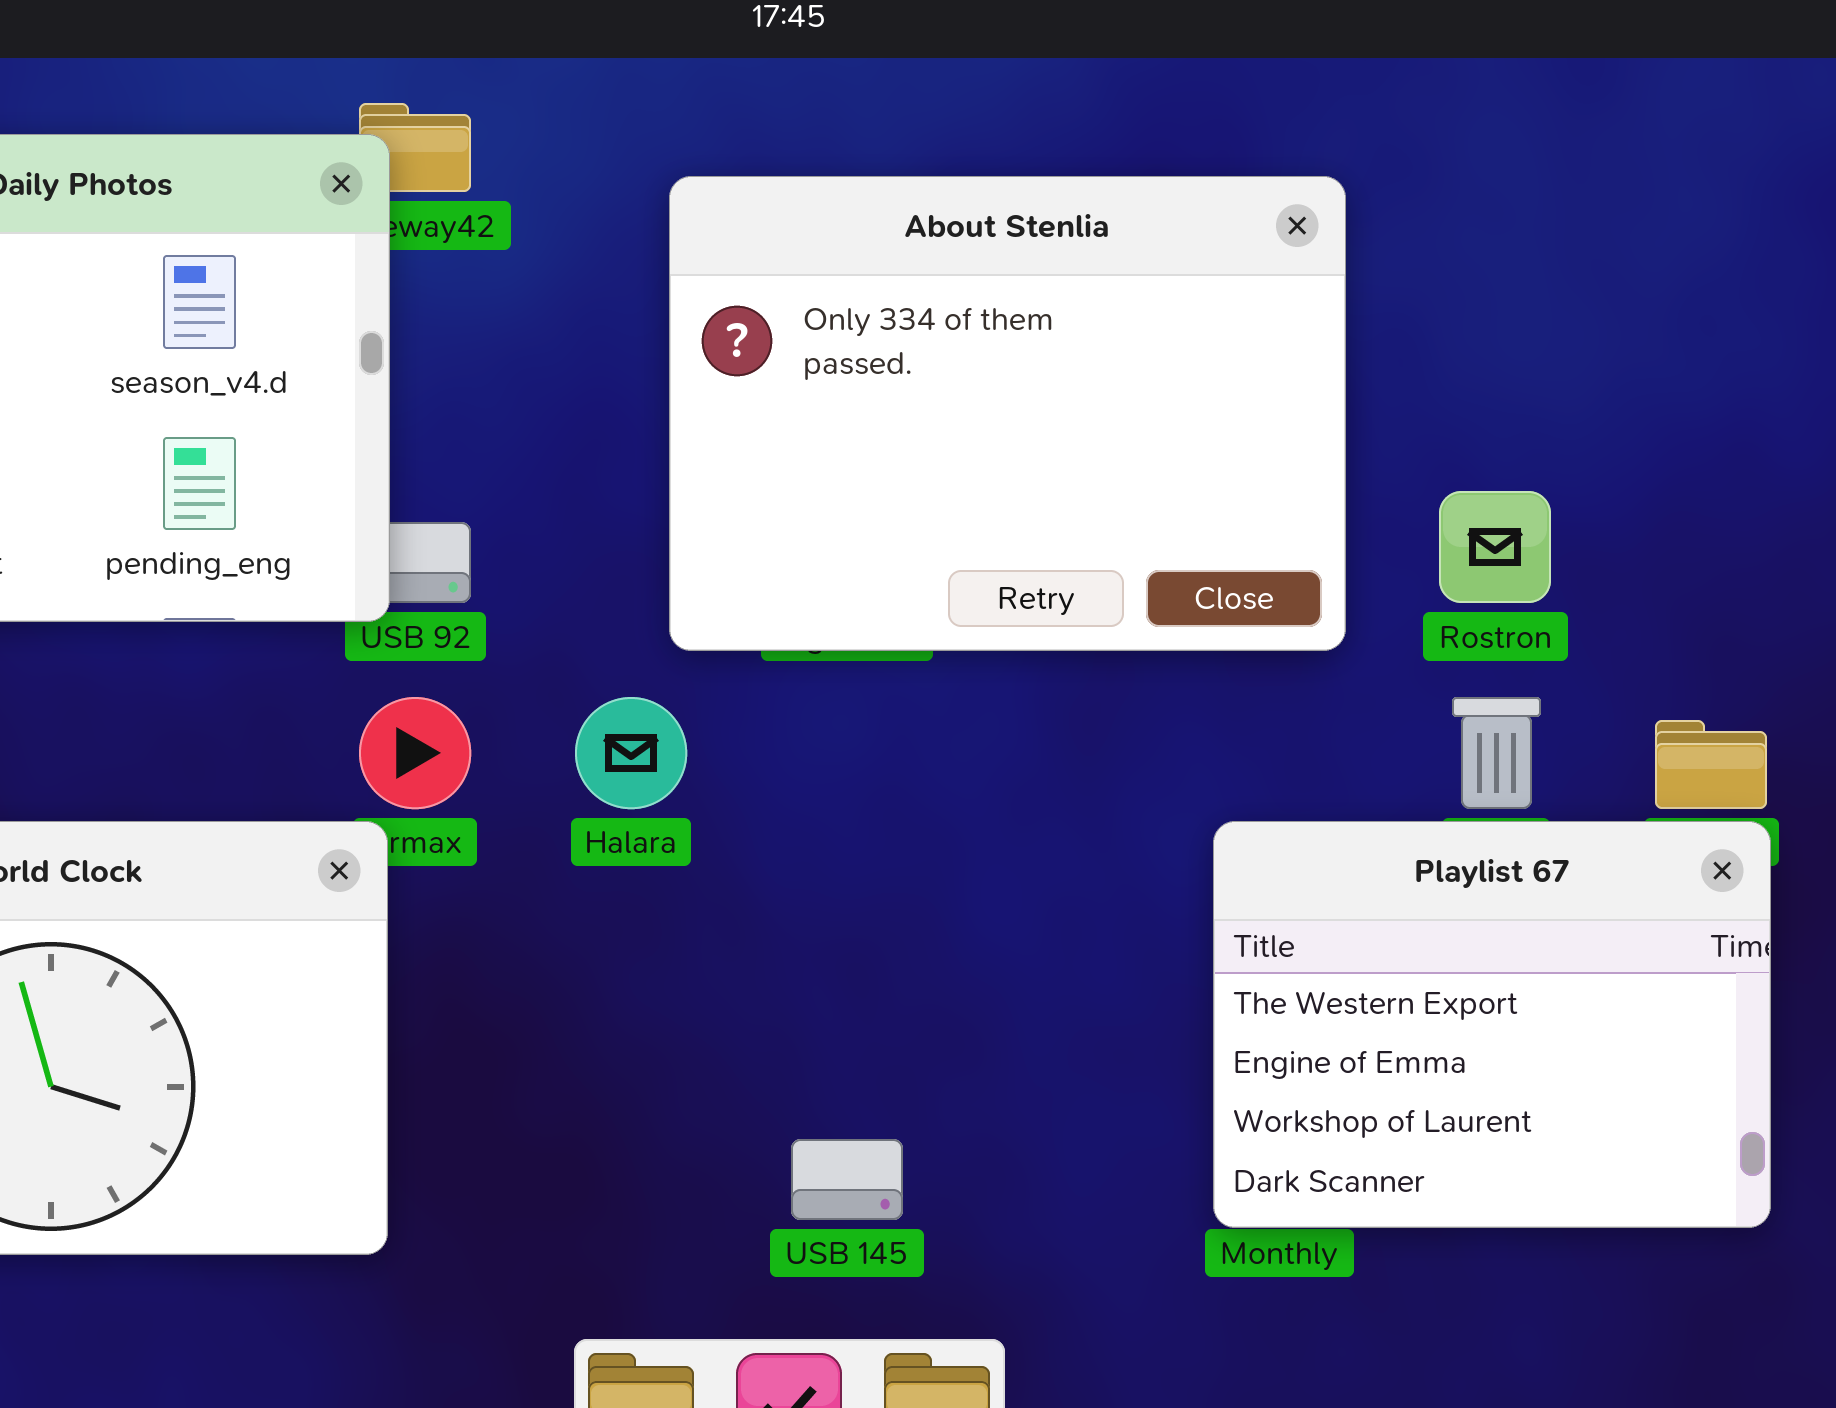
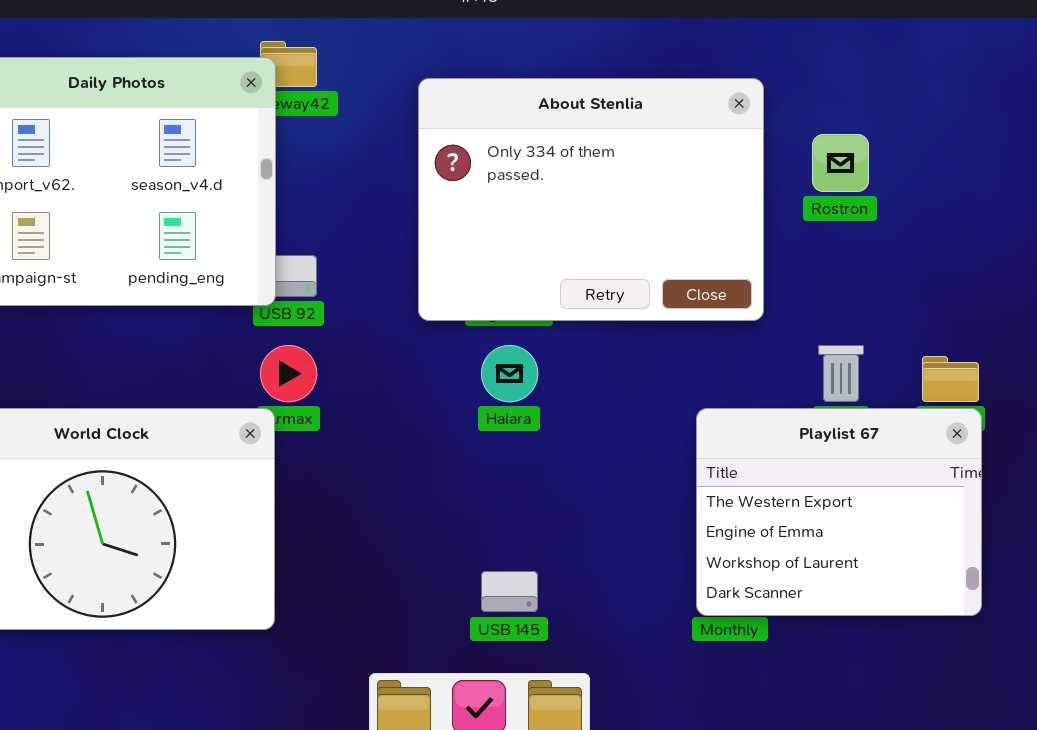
Rostron: [1439,491,1551,603] -> [812,134,869,192], moved
Halara: [575,697,687,809] -> [481,345,538,402], moved

